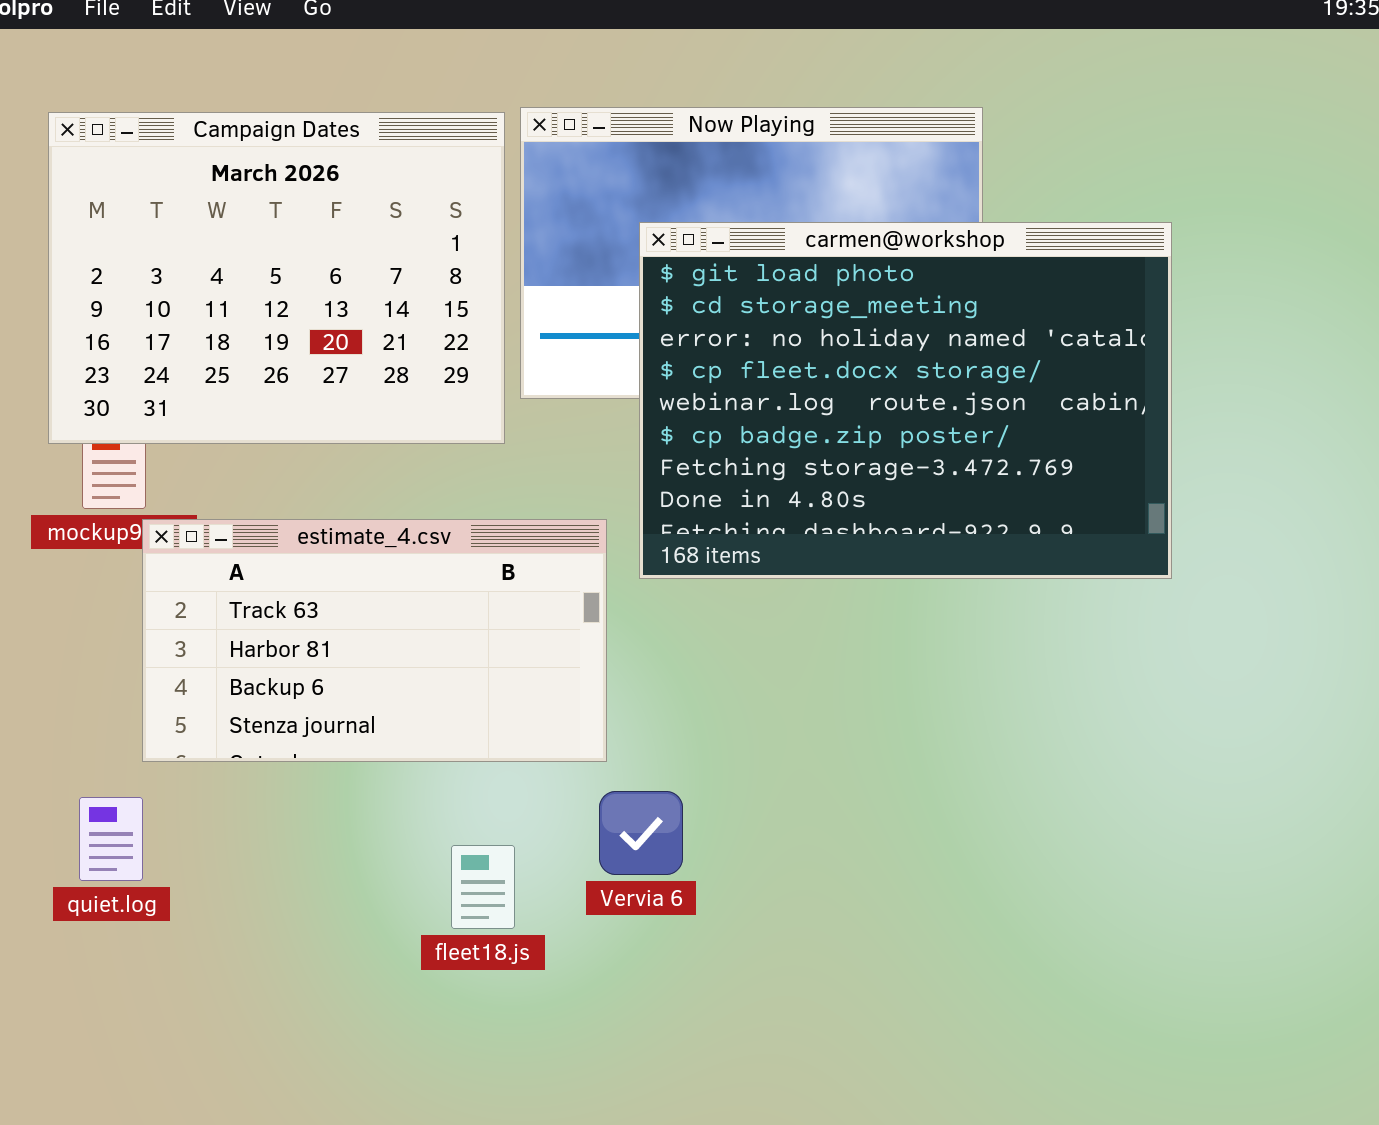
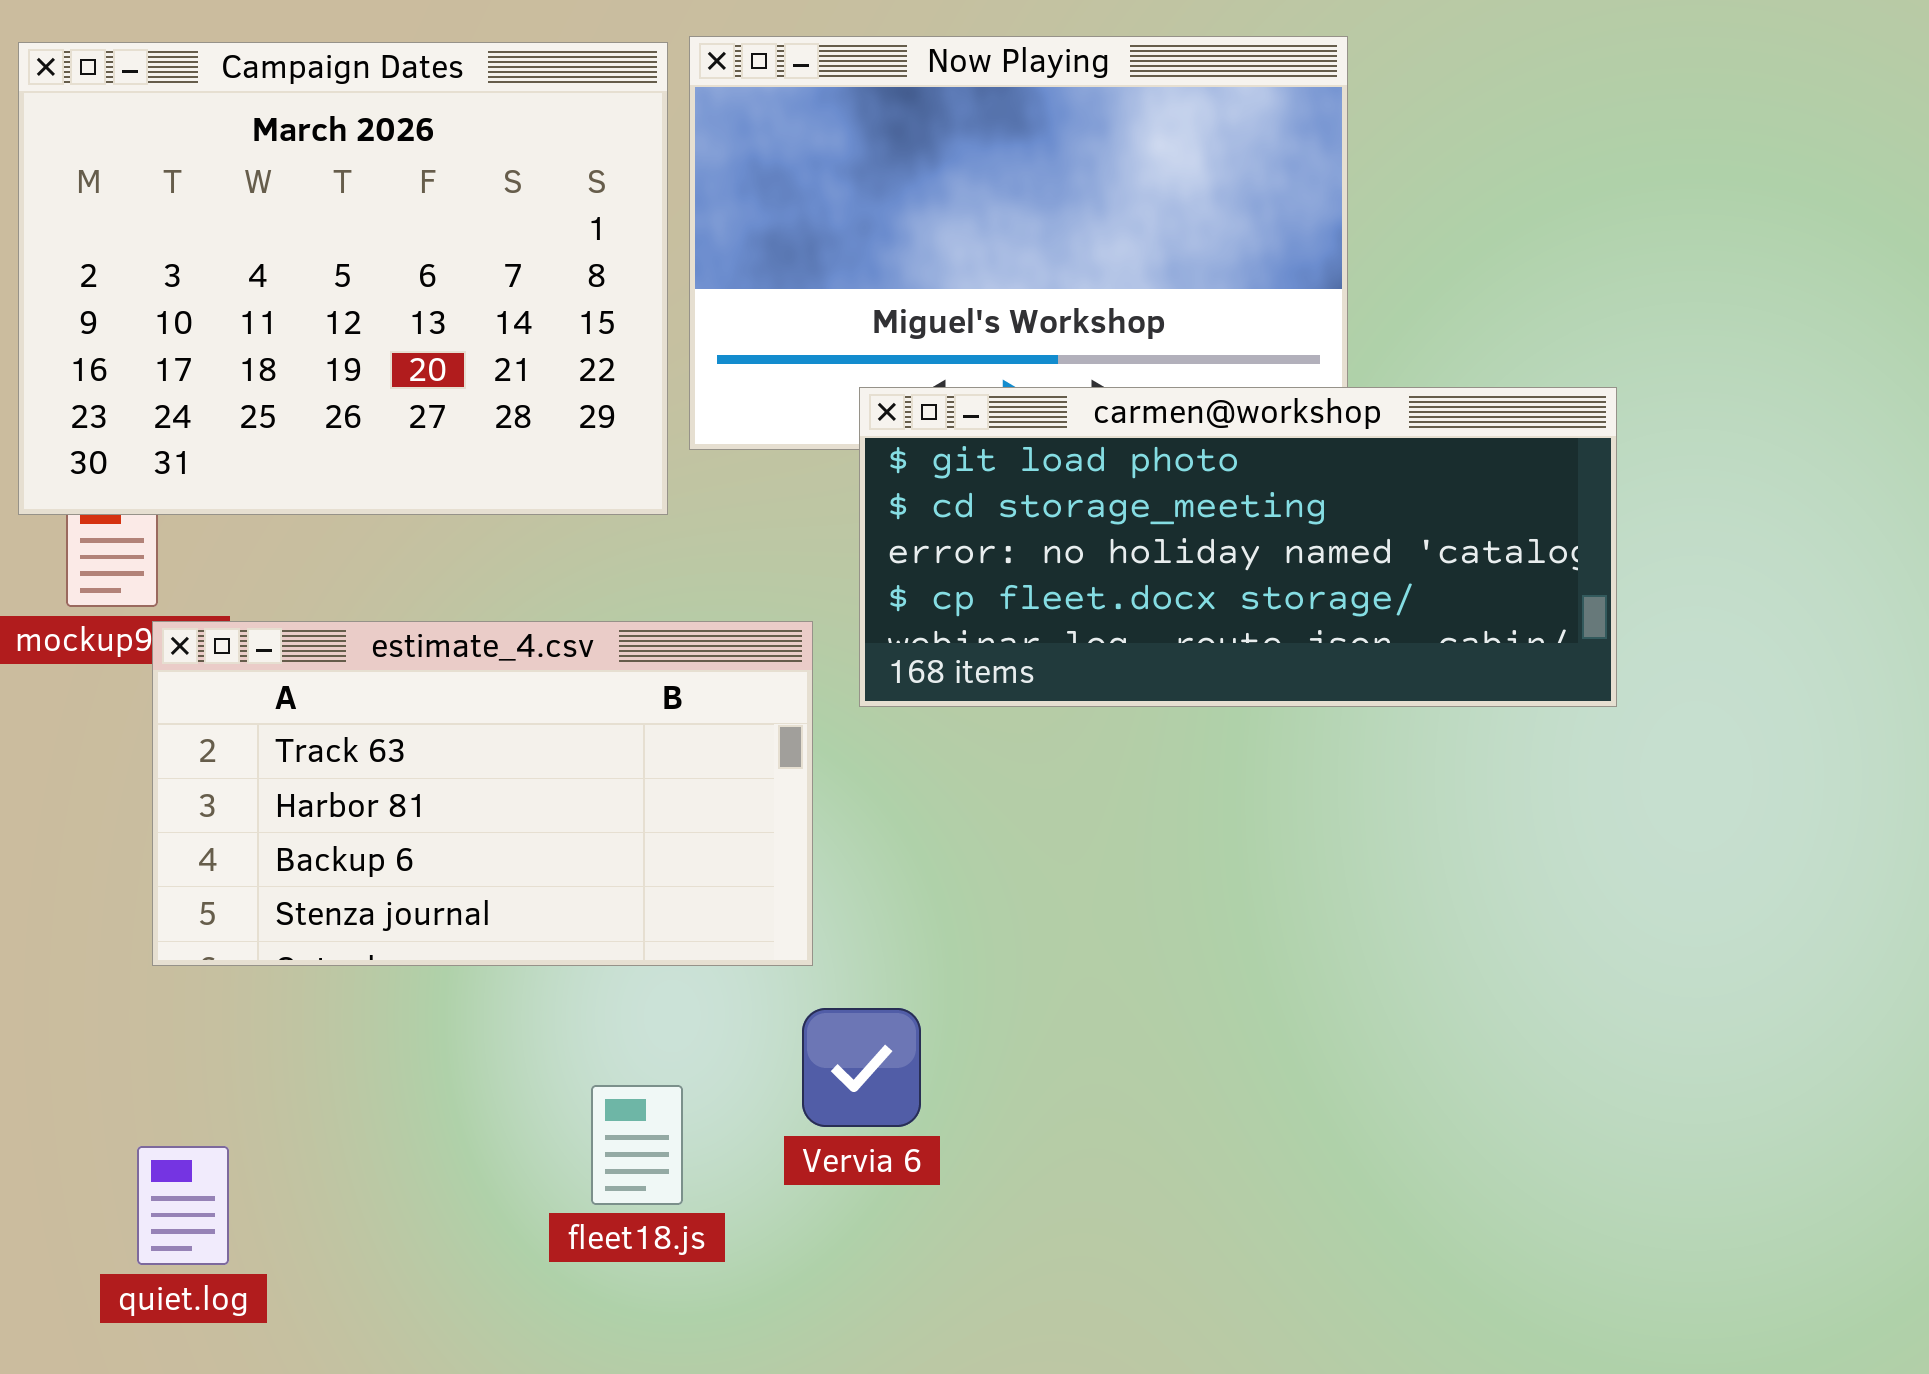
carmen@workshop: [639,222,1172,579] -> [859,387,1617,707], resized
quiet.log: [79,797,143,881] -> [137,1146,229,1265], moved

